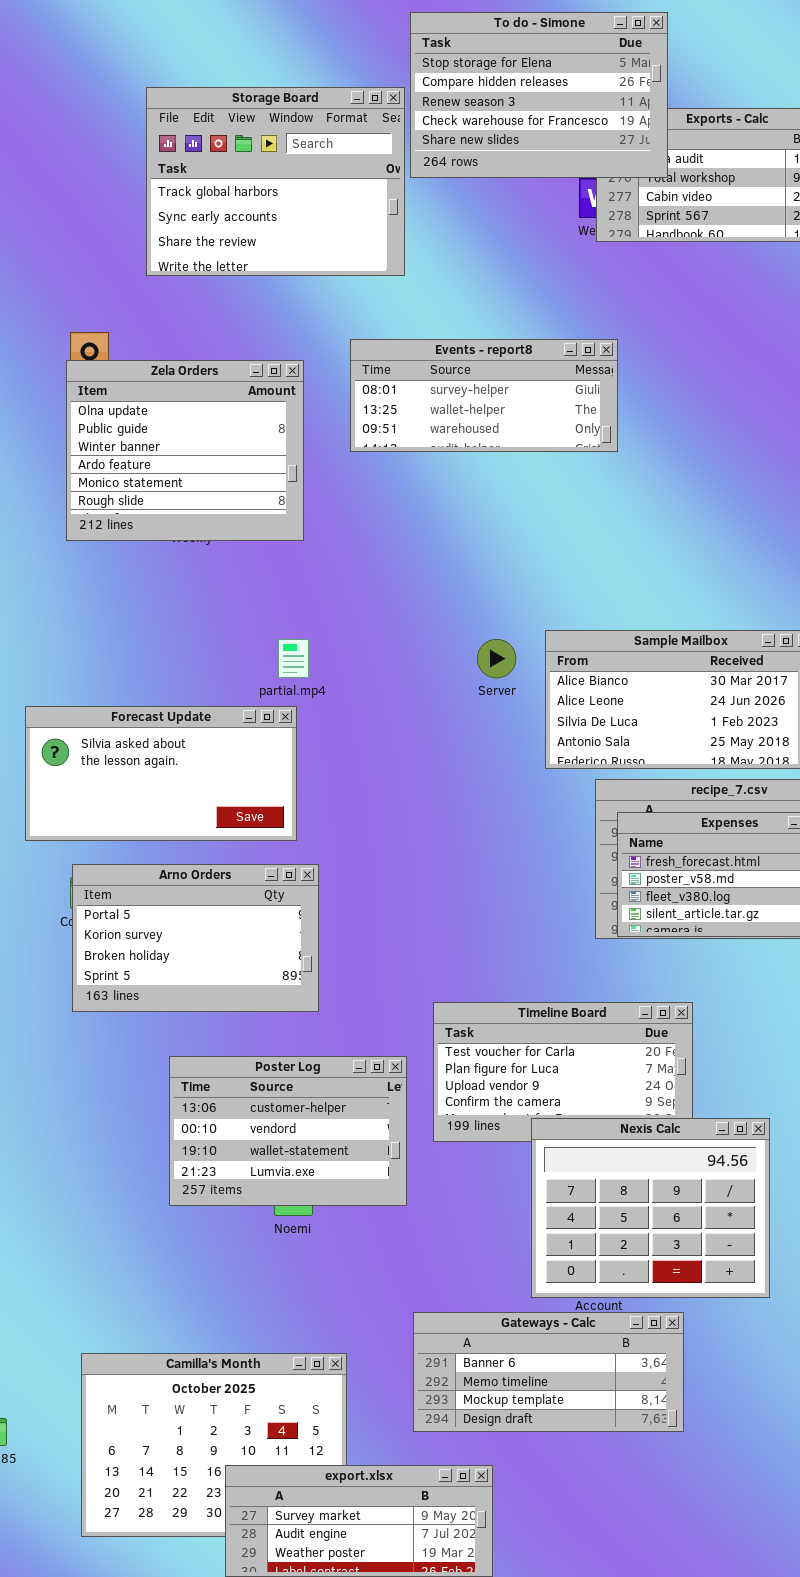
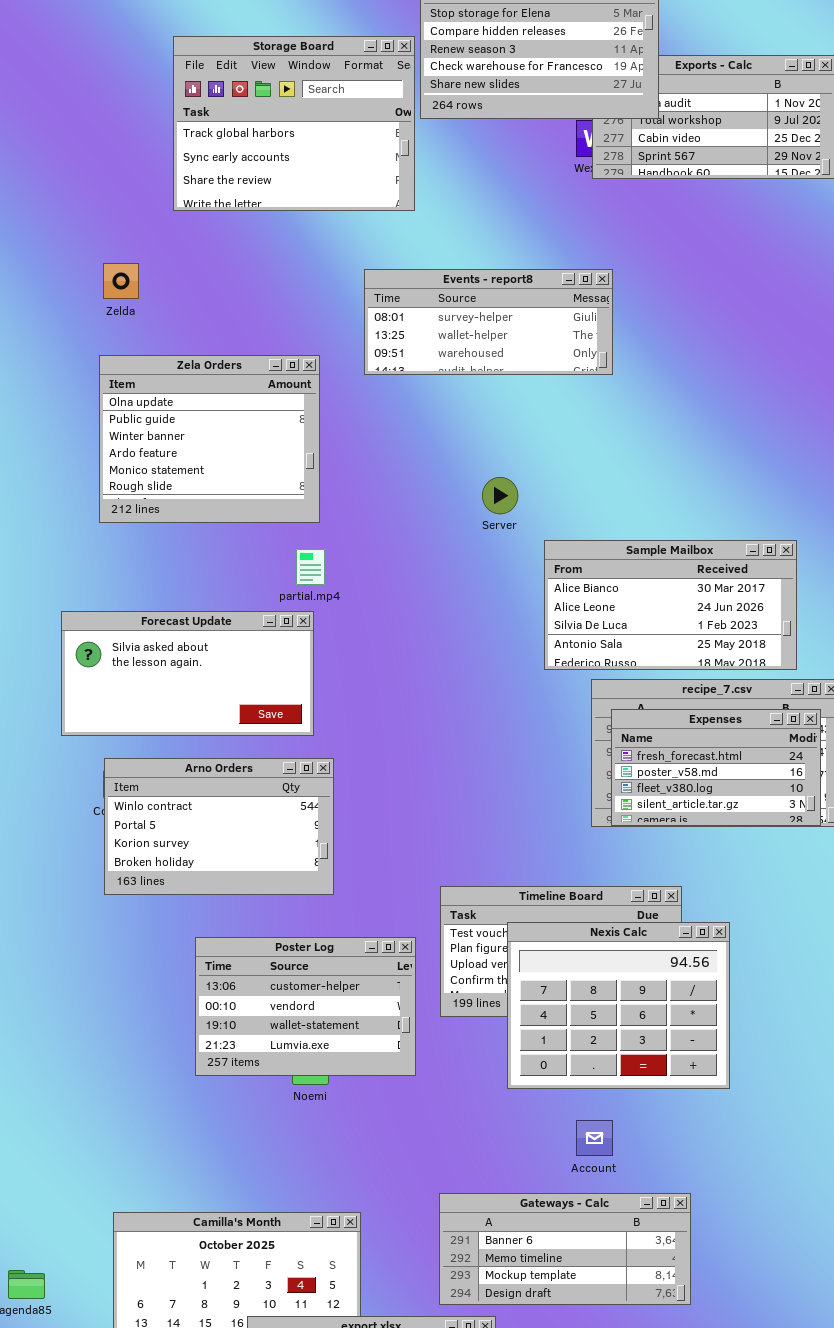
Zela Orders: [66,360,304,541] -> [99,355,320,523], moved
Server: [477,639,516,678] -> [482,477,518,514], moved
Arno Orders: [72,864,319,1012] -> [104,758,334,895], scrolled up 1 row
Nexis Calc: [531,1118,770,1298] -> [507,922,730,1089], moved
Gateways - Calc: [413,1312,684,1432] -> [439,1193,691,1305], moved

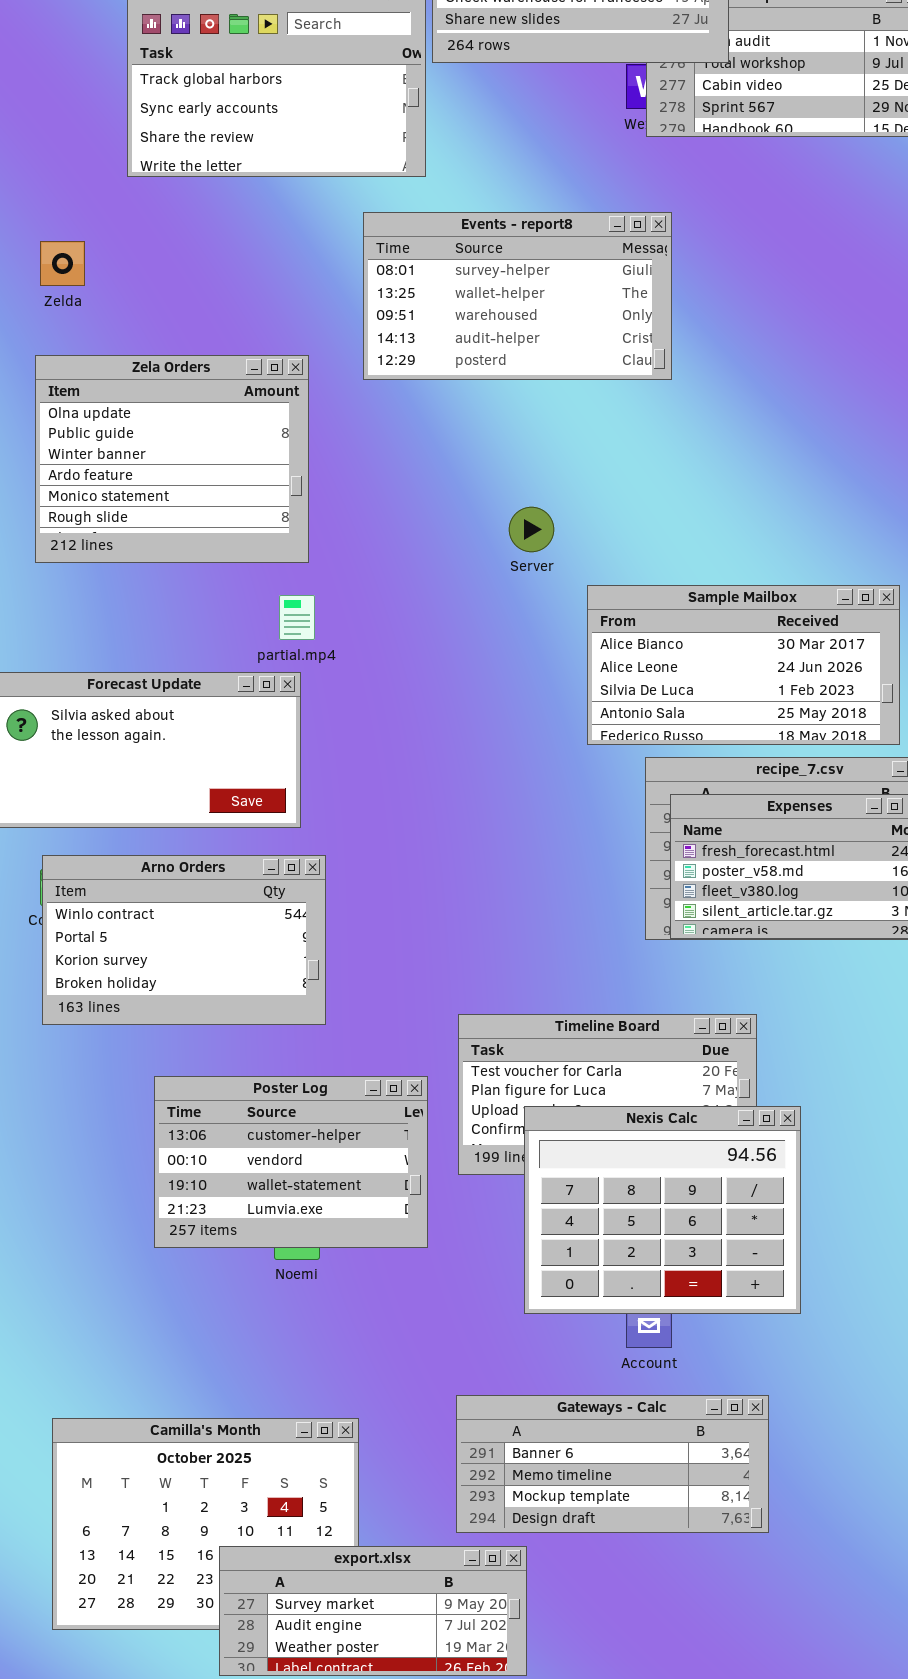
Events - report8: [364,269,613,375] -> [363,212,672,380], resized
Nexis Calc: [507,922,730,1089] -> [524,1106,801,1314], moved

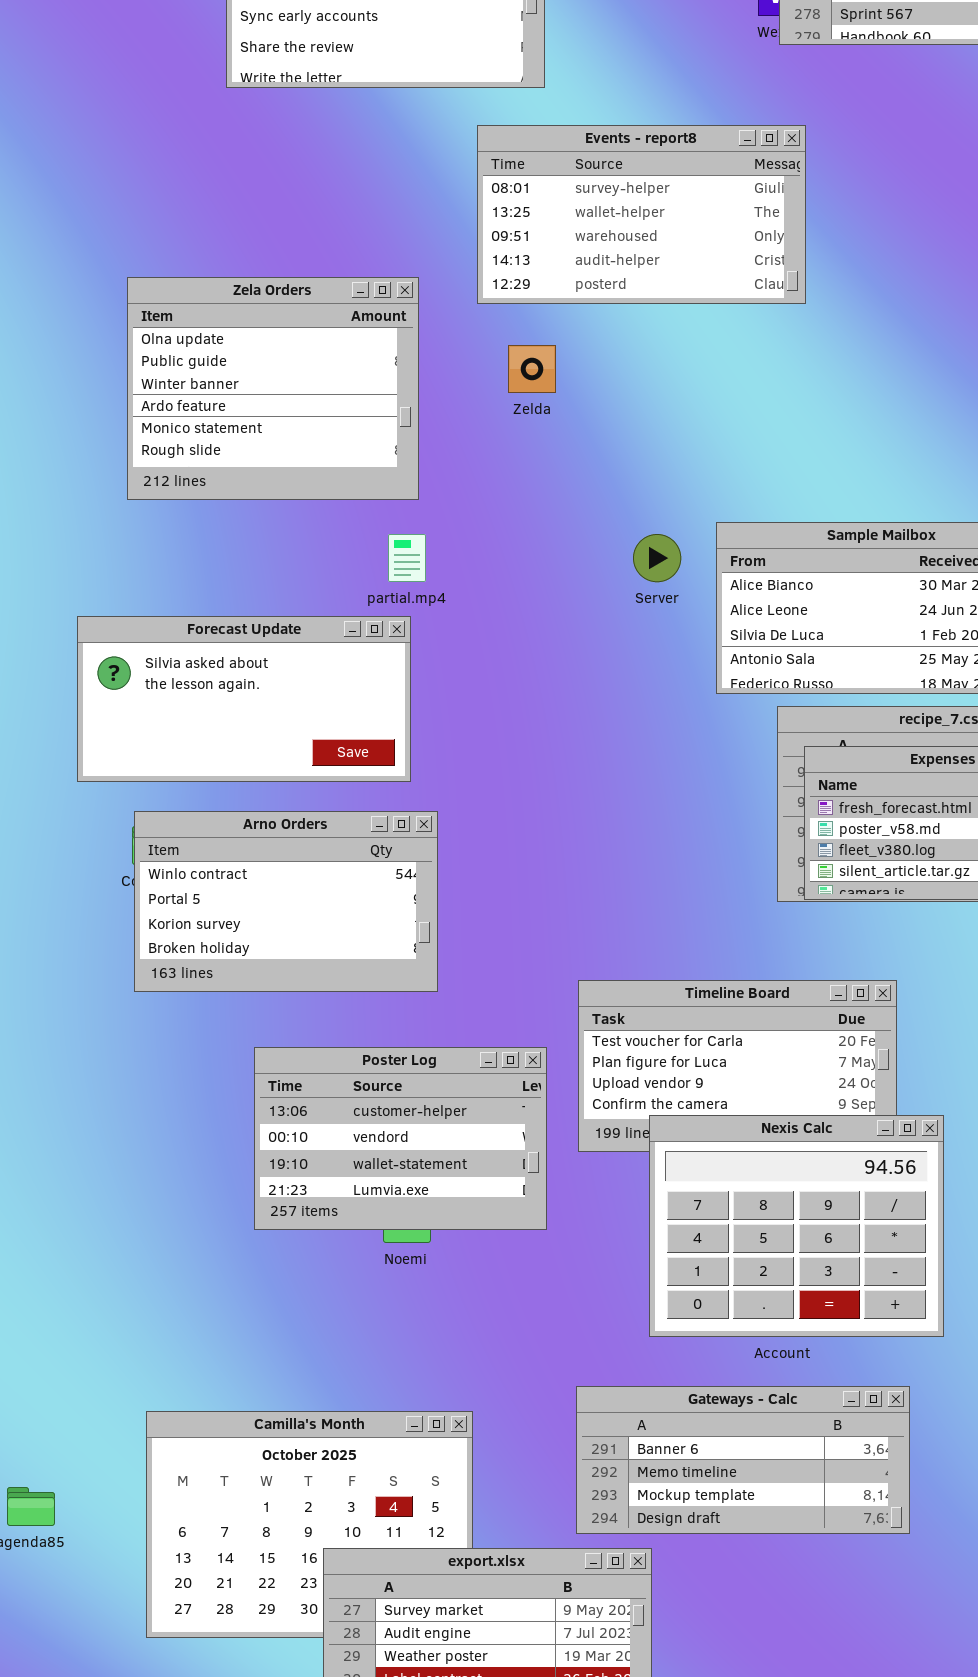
Zelda: [40,241,85,286] -> [508,345,556,393], moved
Server: [509,507,554,552] -> [633,534,681,582], moved
Nexis Calc: [524,1106,801,1314] -> [649,1115,944,1337], moved

